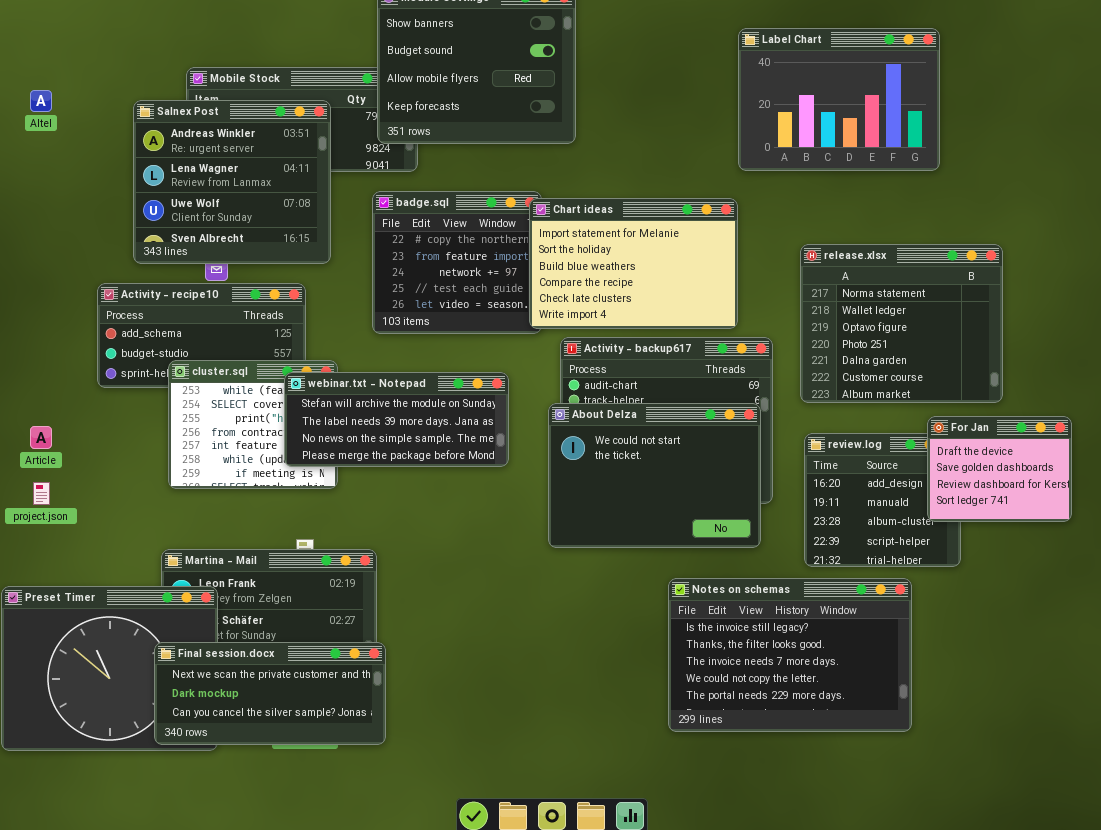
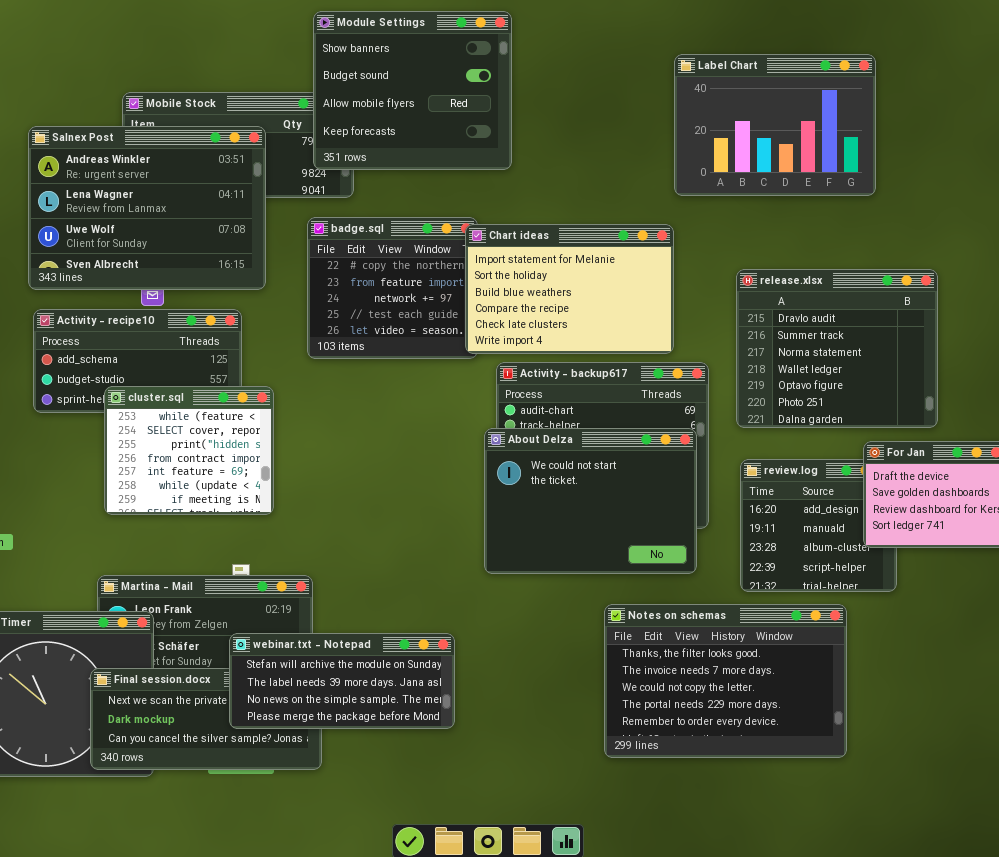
Salnex Post: [133,100,331,264] -> [28,126,266,290], resized
release.xlsx: [800,244,1003,403] -> [736,269,938,428], scrolled up 2 rows
webinar.txt - Notepad: [284,372,509,467] -> [229,633,455,729], moved
Notes on schemas: [668,578,912,732] -> [604,604,847,758], scrolled down 1 row

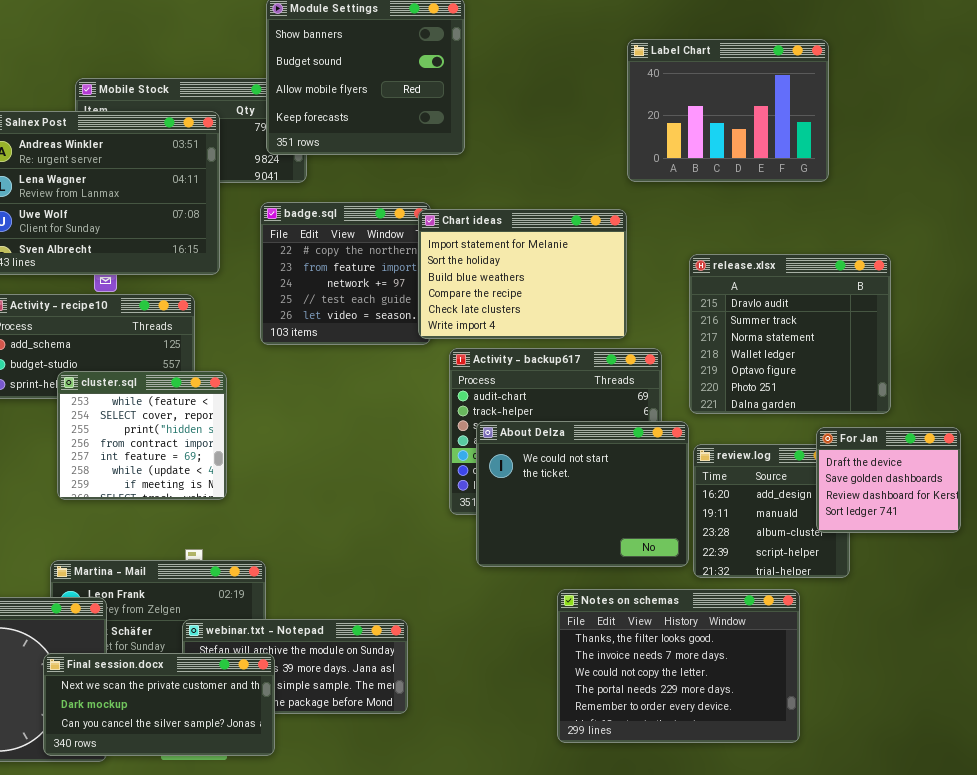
About Delza: [484,428,697,574] -> [476,421,689,567], moved
Final session.docx: [90,668,322,770] -> [43,653,275,756], raised

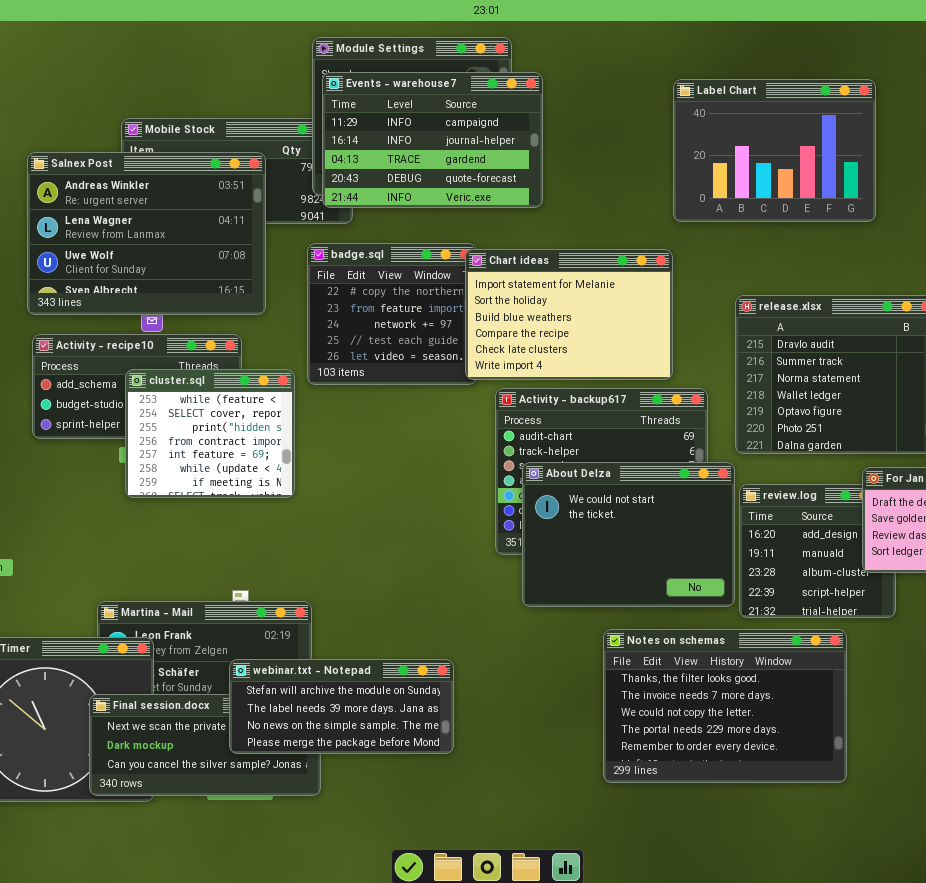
Events - warehouse7: none -> [322,72,543,208], opened
cluster.sql: [57,371,227,500] -> [125,369,295,498], moved
webinar.txt - Notepad: [182,619,408,714] -> [229,659,454,754], raised

